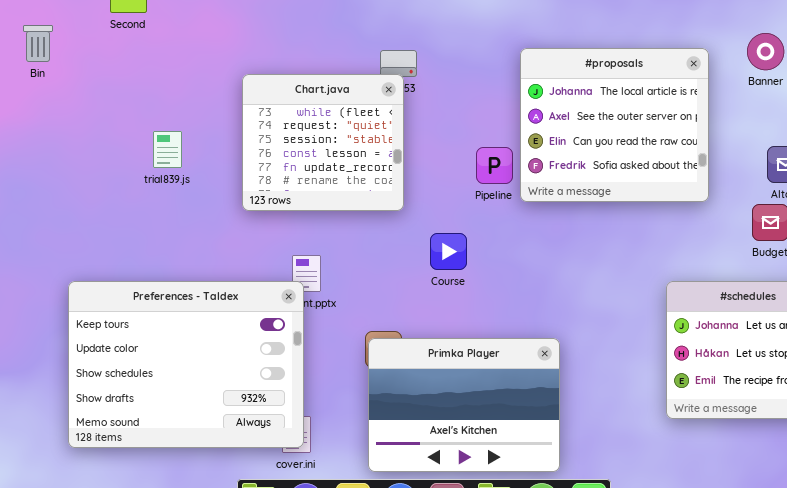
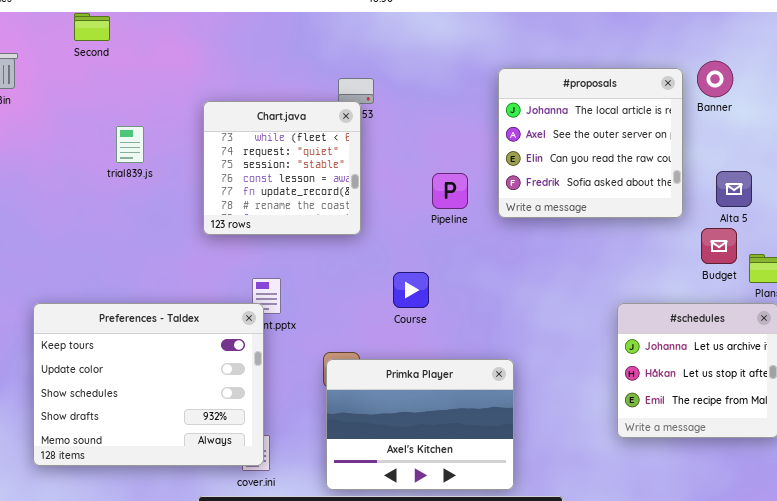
#proposals: [520,48,709,202] -> [498,68,683,218], moved
trial839.js: [153,131,182,168] -> [116,126,144,163], moved
Course: [430,233,467,270] -> [393,272,429,308], moved

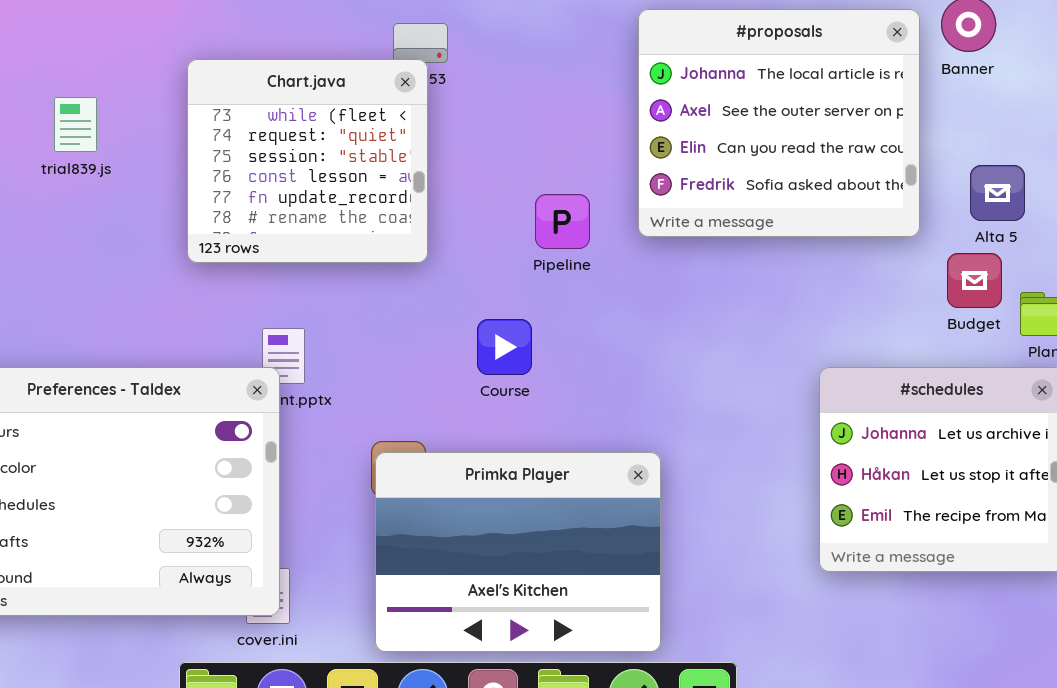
Pipeline: [432,173,468,209] -> [535,194,590,249], moved

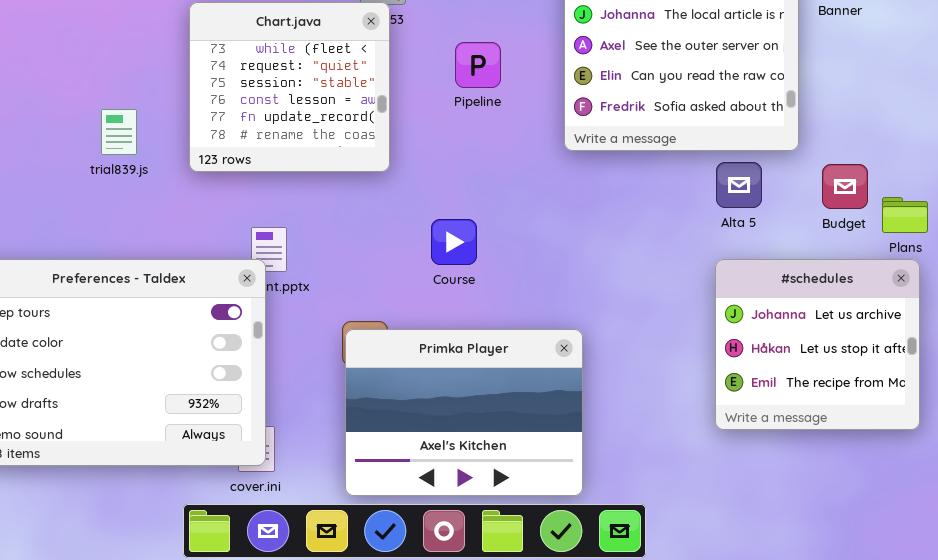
trial839.js: [54,97,97,152] -> [101,109,137,155], moved
Alta 5: [970,165,1025,221] -> [716,162,762,208], moved
Pipeline: [535,194,590,249] -> [455,42,501,88], moved

